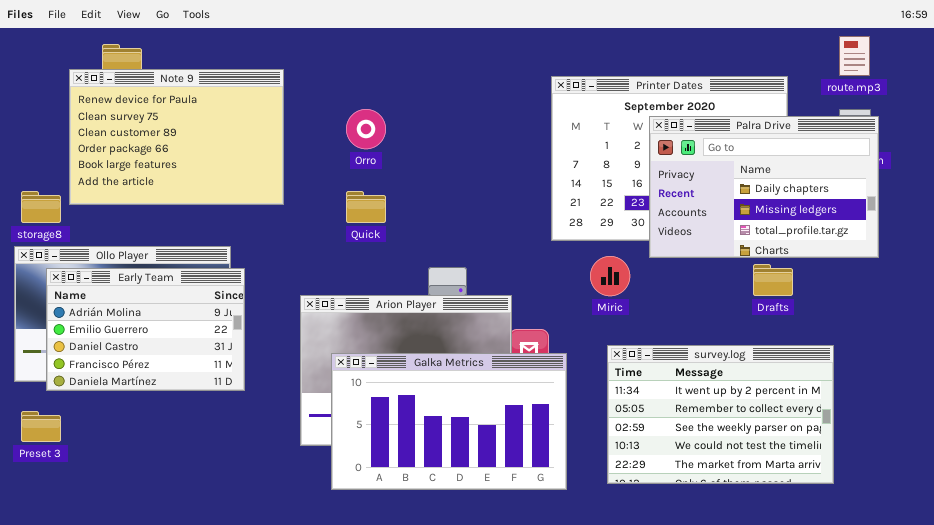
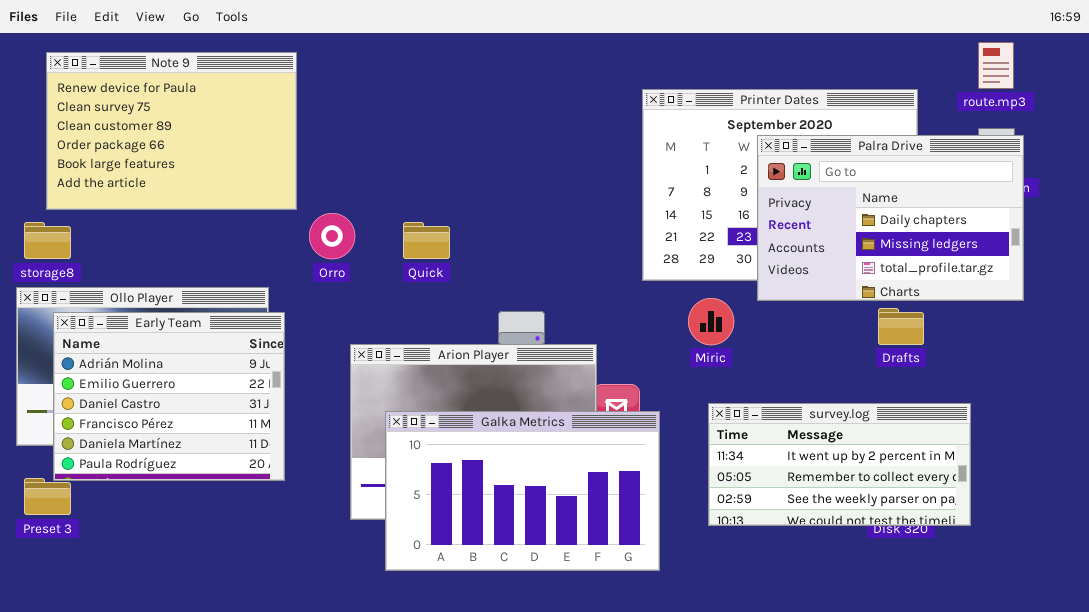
Note 9: [69,69,284,205] -> [46,52,297,210], moved
Orro: [346,109,386,149] -> [309,213,355,259], moved
Early Team: [46,268,245,391] -> [53,312,285,481], resized
survey.log: [607,345,834,484] -> [708,403,971,526], resized

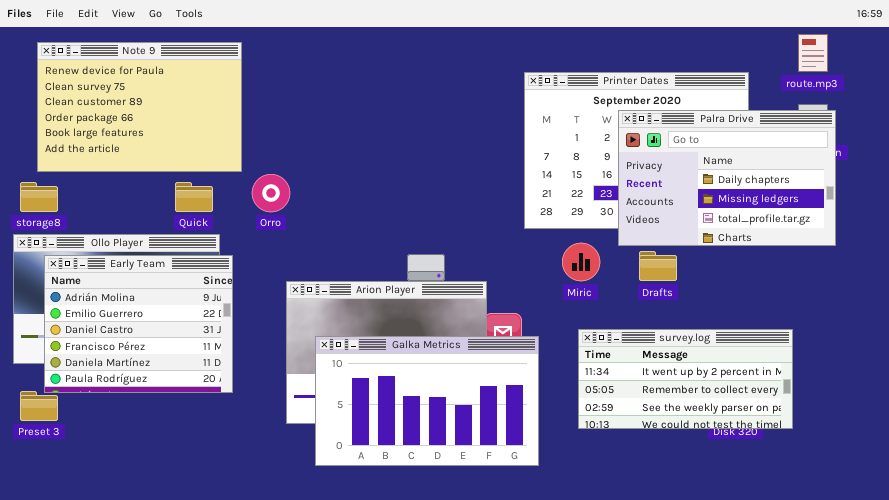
Quick: [403,222,450,259] -> [175,182,213,212], moved
Drafts: [878,308,924,345] -> [639,251,677,281], moved

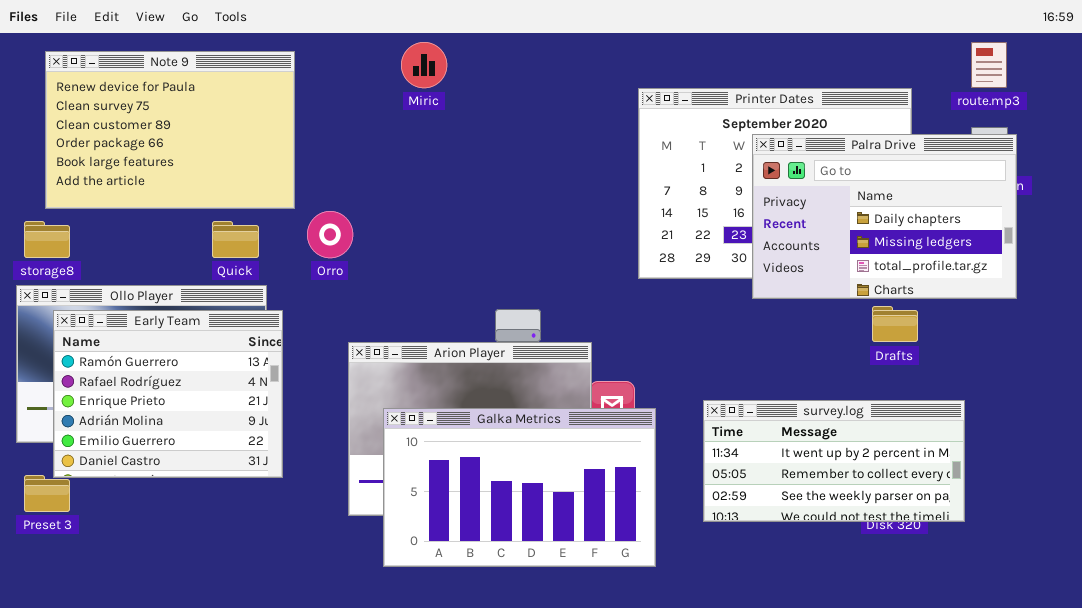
Miric: [562,243,600,281] -> [401,42,447,88], moved
Drafts: [639,251,677,281] -> [872,306,918,342], moved
Early Team: [44,255,233,393] -> [53,310,283,478], scrolled up 3 rows

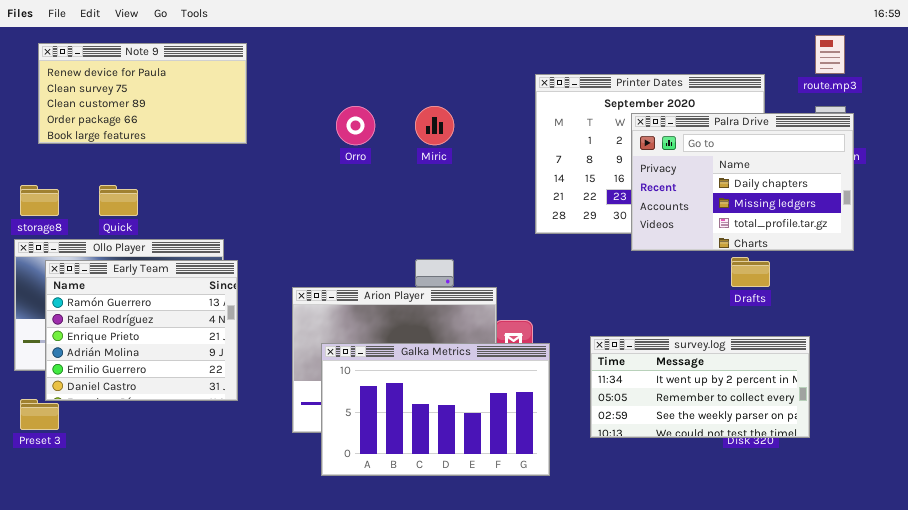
Miric: [401,42,447,88] -> [415,106,454,145], moved
Note 9: [45,51,295,209] -> [38,43,247,144], resized
Orro: [307,211,353,258] -> [336,106,375,145], moved
Quick: [212,221,259,258] -> [99,185,138,216], moved

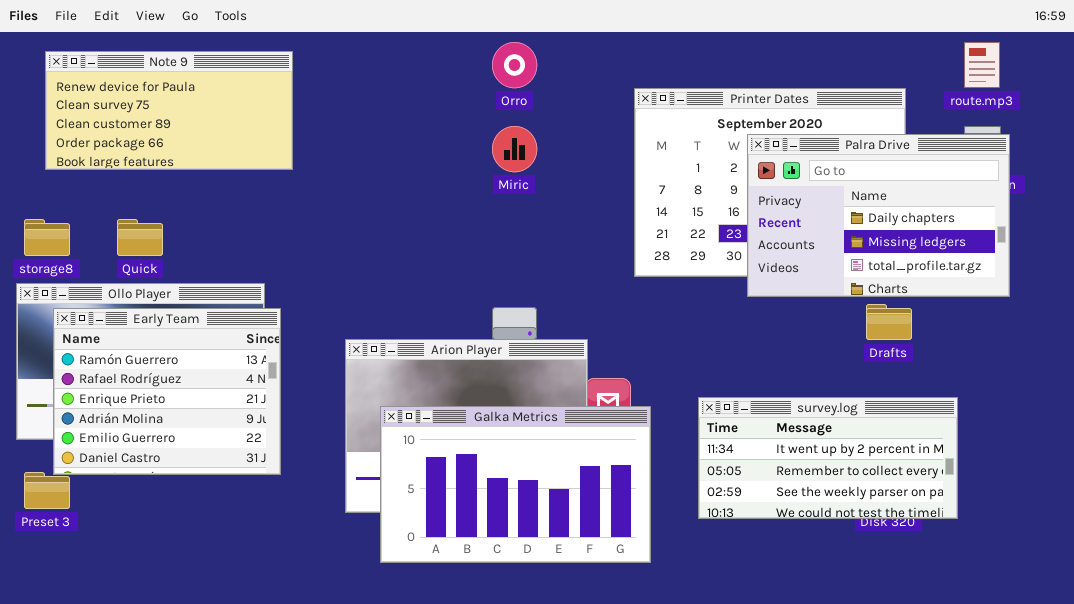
Orro: [336,106,375,145] -> [492,42,537,88], moved

